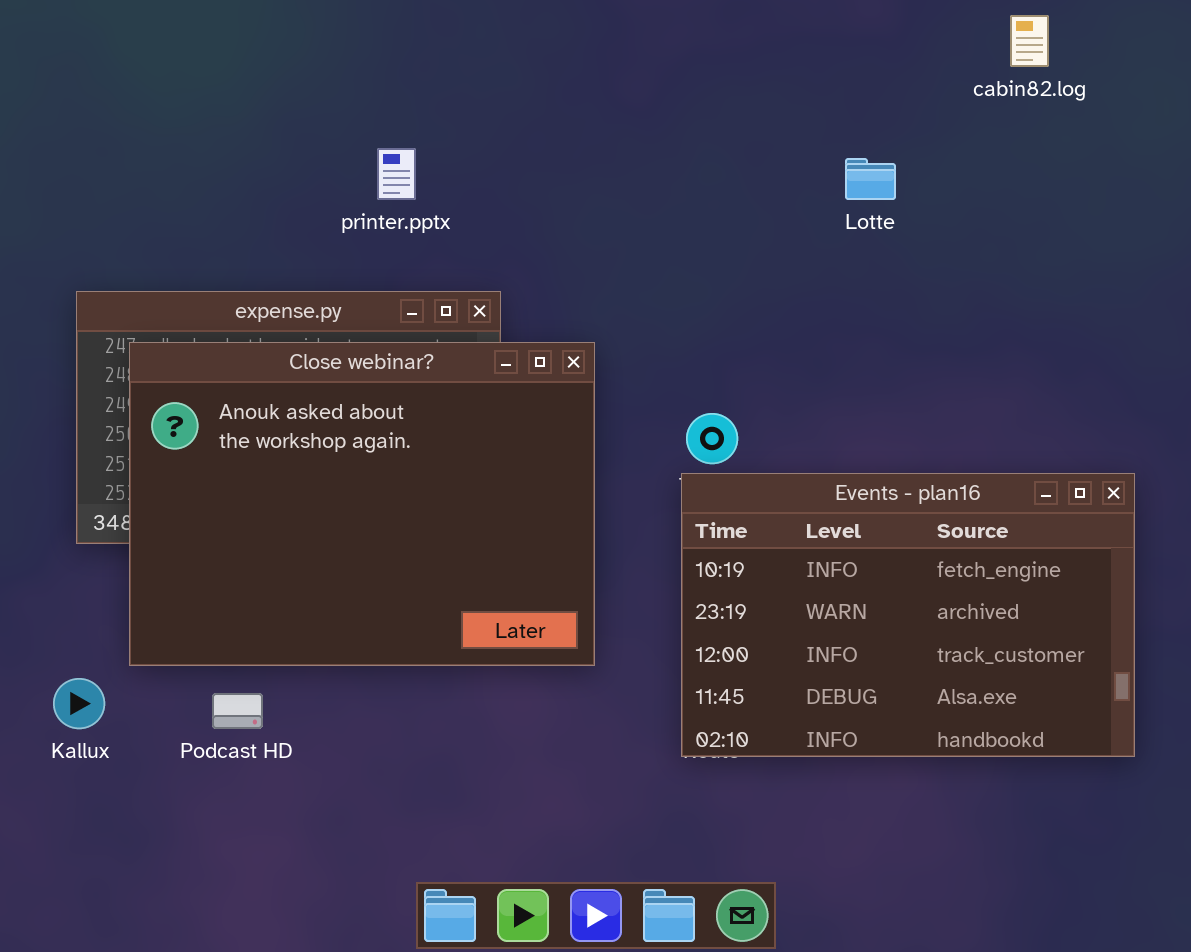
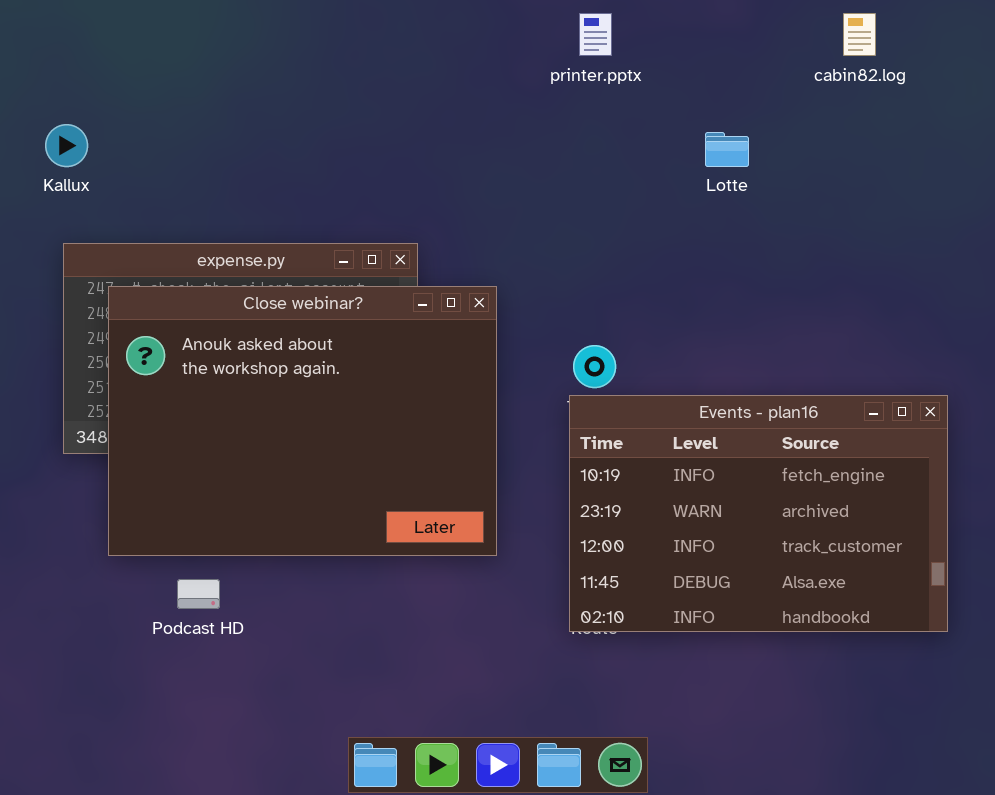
printer.pptx: [377,148,416,200] -> [579,13,612,56], moved
Kallux: [53,678,105,729] -> [45,124,88,167], moved

